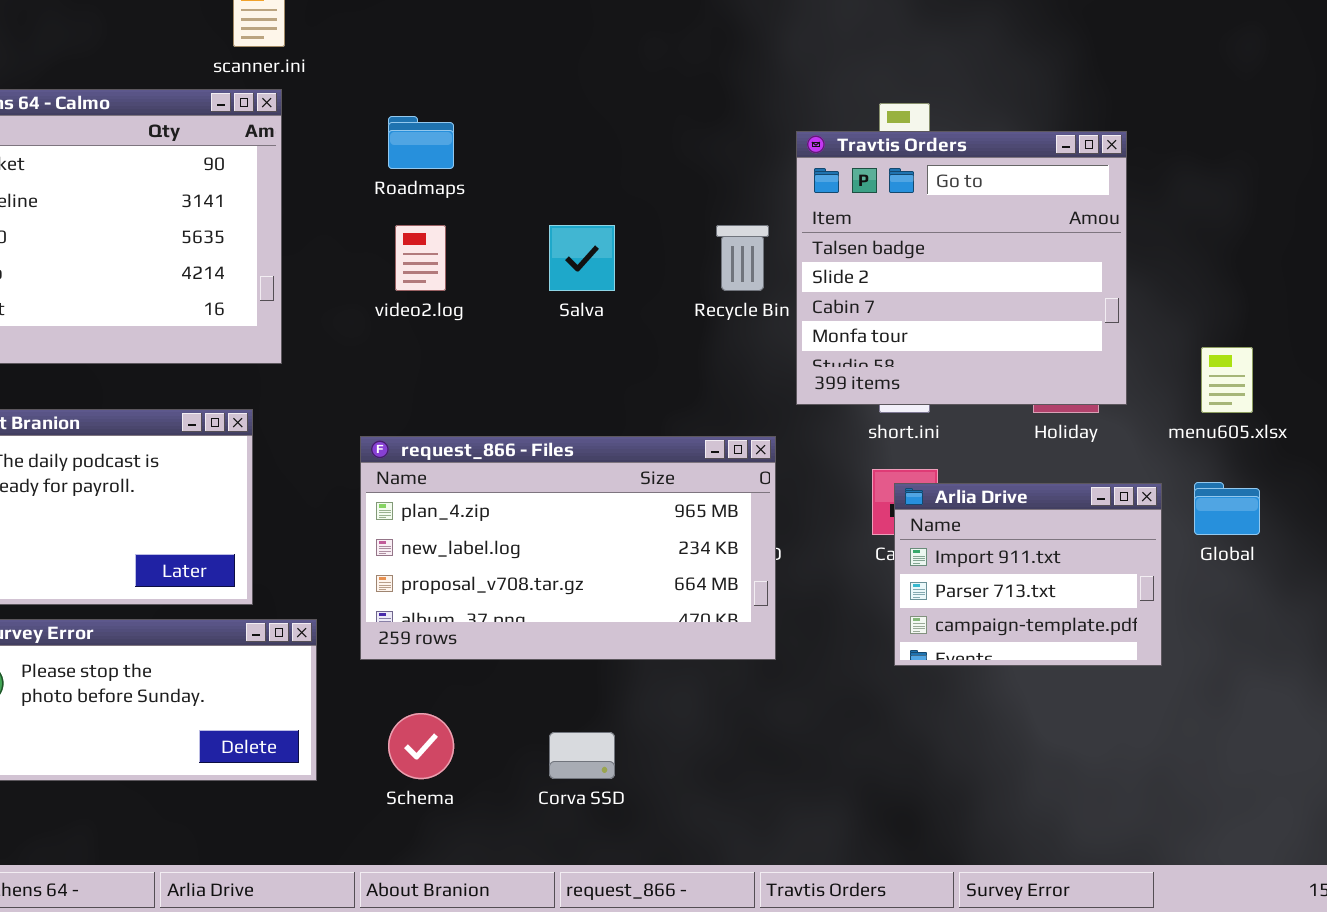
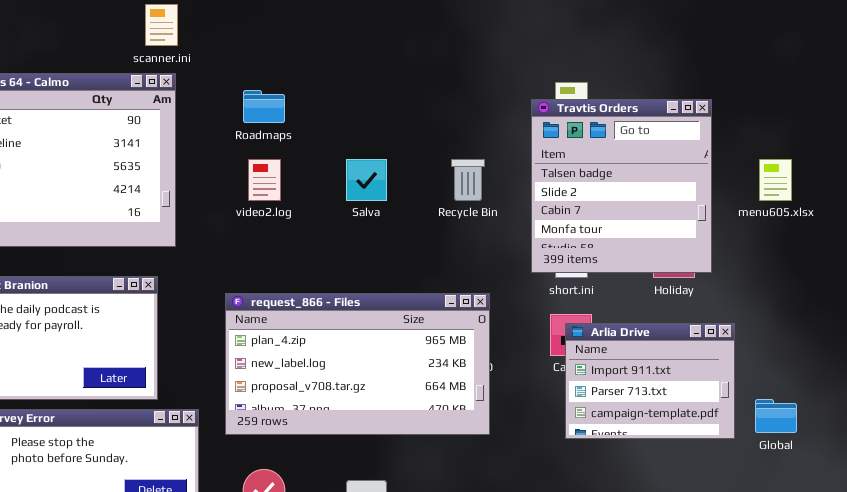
Travtis Orders: [796,131,1127,405] -> [531,99,712,273], resized
menu605.xlsx: [1201,347,1253,413] -> [759,159,792,201], moved
Global: [1194,482,1260,535] -> [755,399,797,433], moved

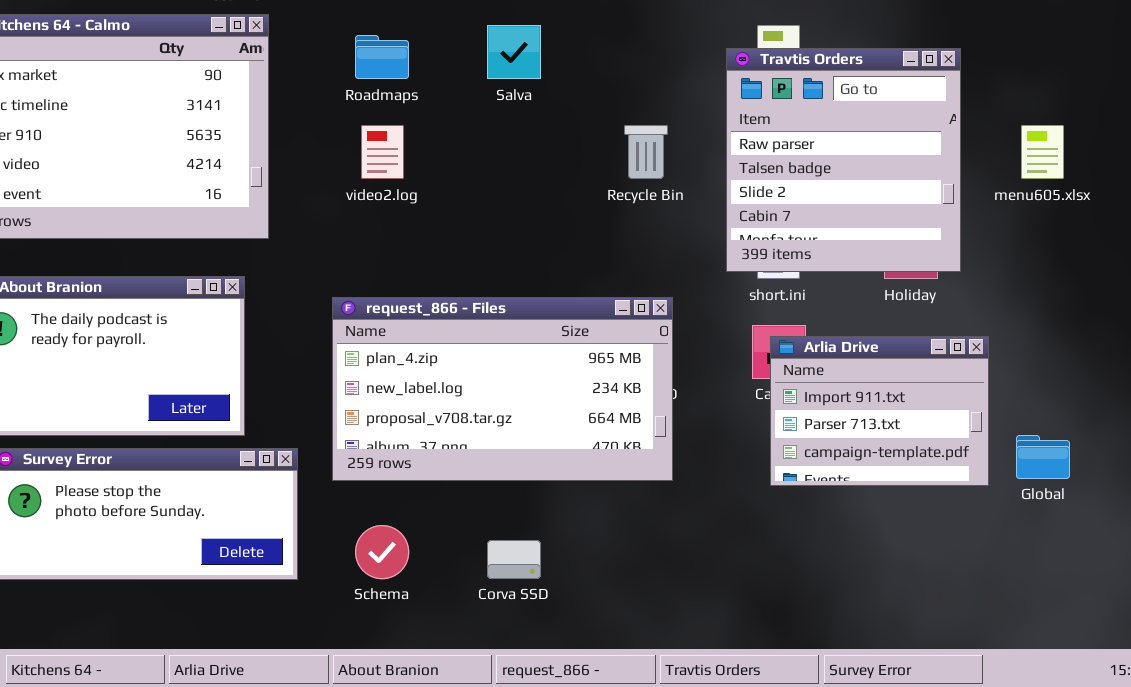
Travtis Orders: [531,99,712,273] -> [726,48,961,272], scrolled up 1 row
Salva: [346,159,387,201] -> [487,25,541,79], moved

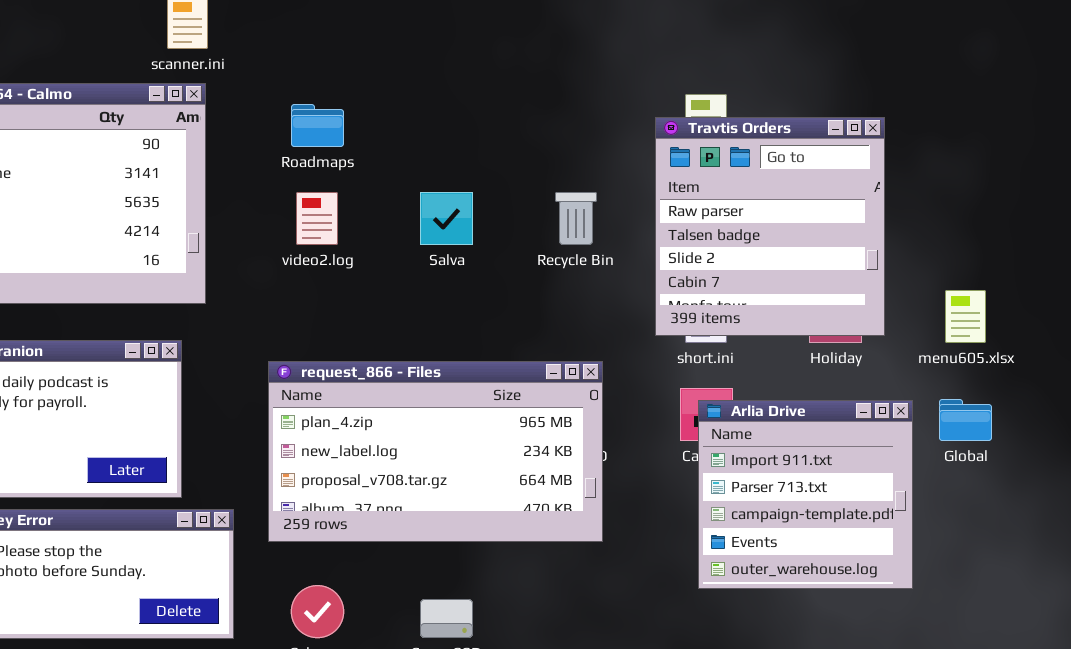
Salva: [487,25,541,79] -> [420,192,473,245], moved
menu605.xlsx: [1021,125,1064,179] -> [945,290,986,343], moved
Arlia Drive: [770,336,989,486] -> [698,400,913,589], resized
Global: [1016,435,1070,479] -> [939,399,992,441], moved

